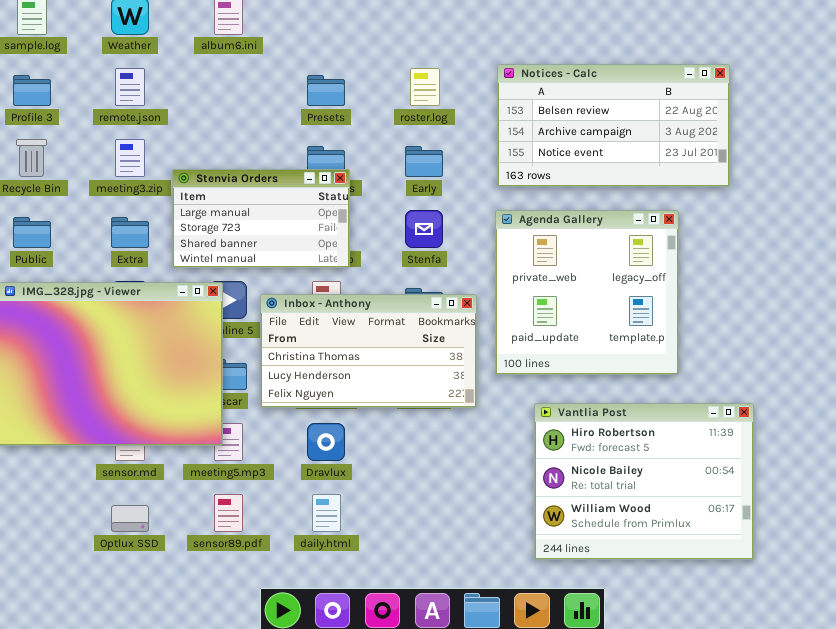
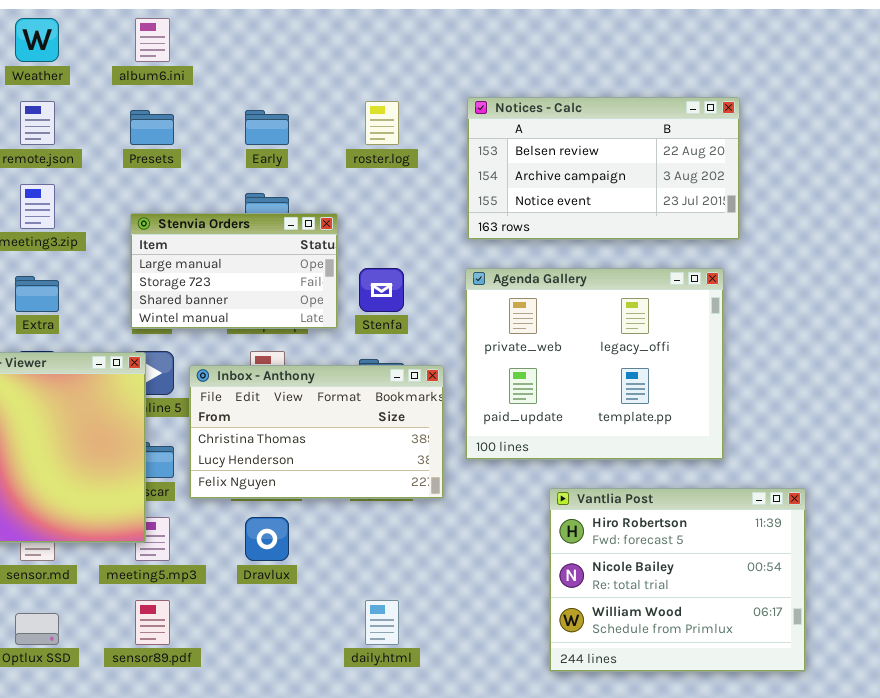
Presets: [307,75,345,106] -> [130,110,174,145], moved
Early: [405,146,443,177] -> [245,110,289,145], moved
Stenvia Orders: [172,169,350,268] -> [130,213,338,329], moved
Agenda Gallery: [495,210,679,375] -> [465,268,724,460], resized
Vantlia Post: [534,403,754,560] -> [549,488,806,672], moved
daily.html: [312,494,341,532] -> [365,600,399,645], moved

